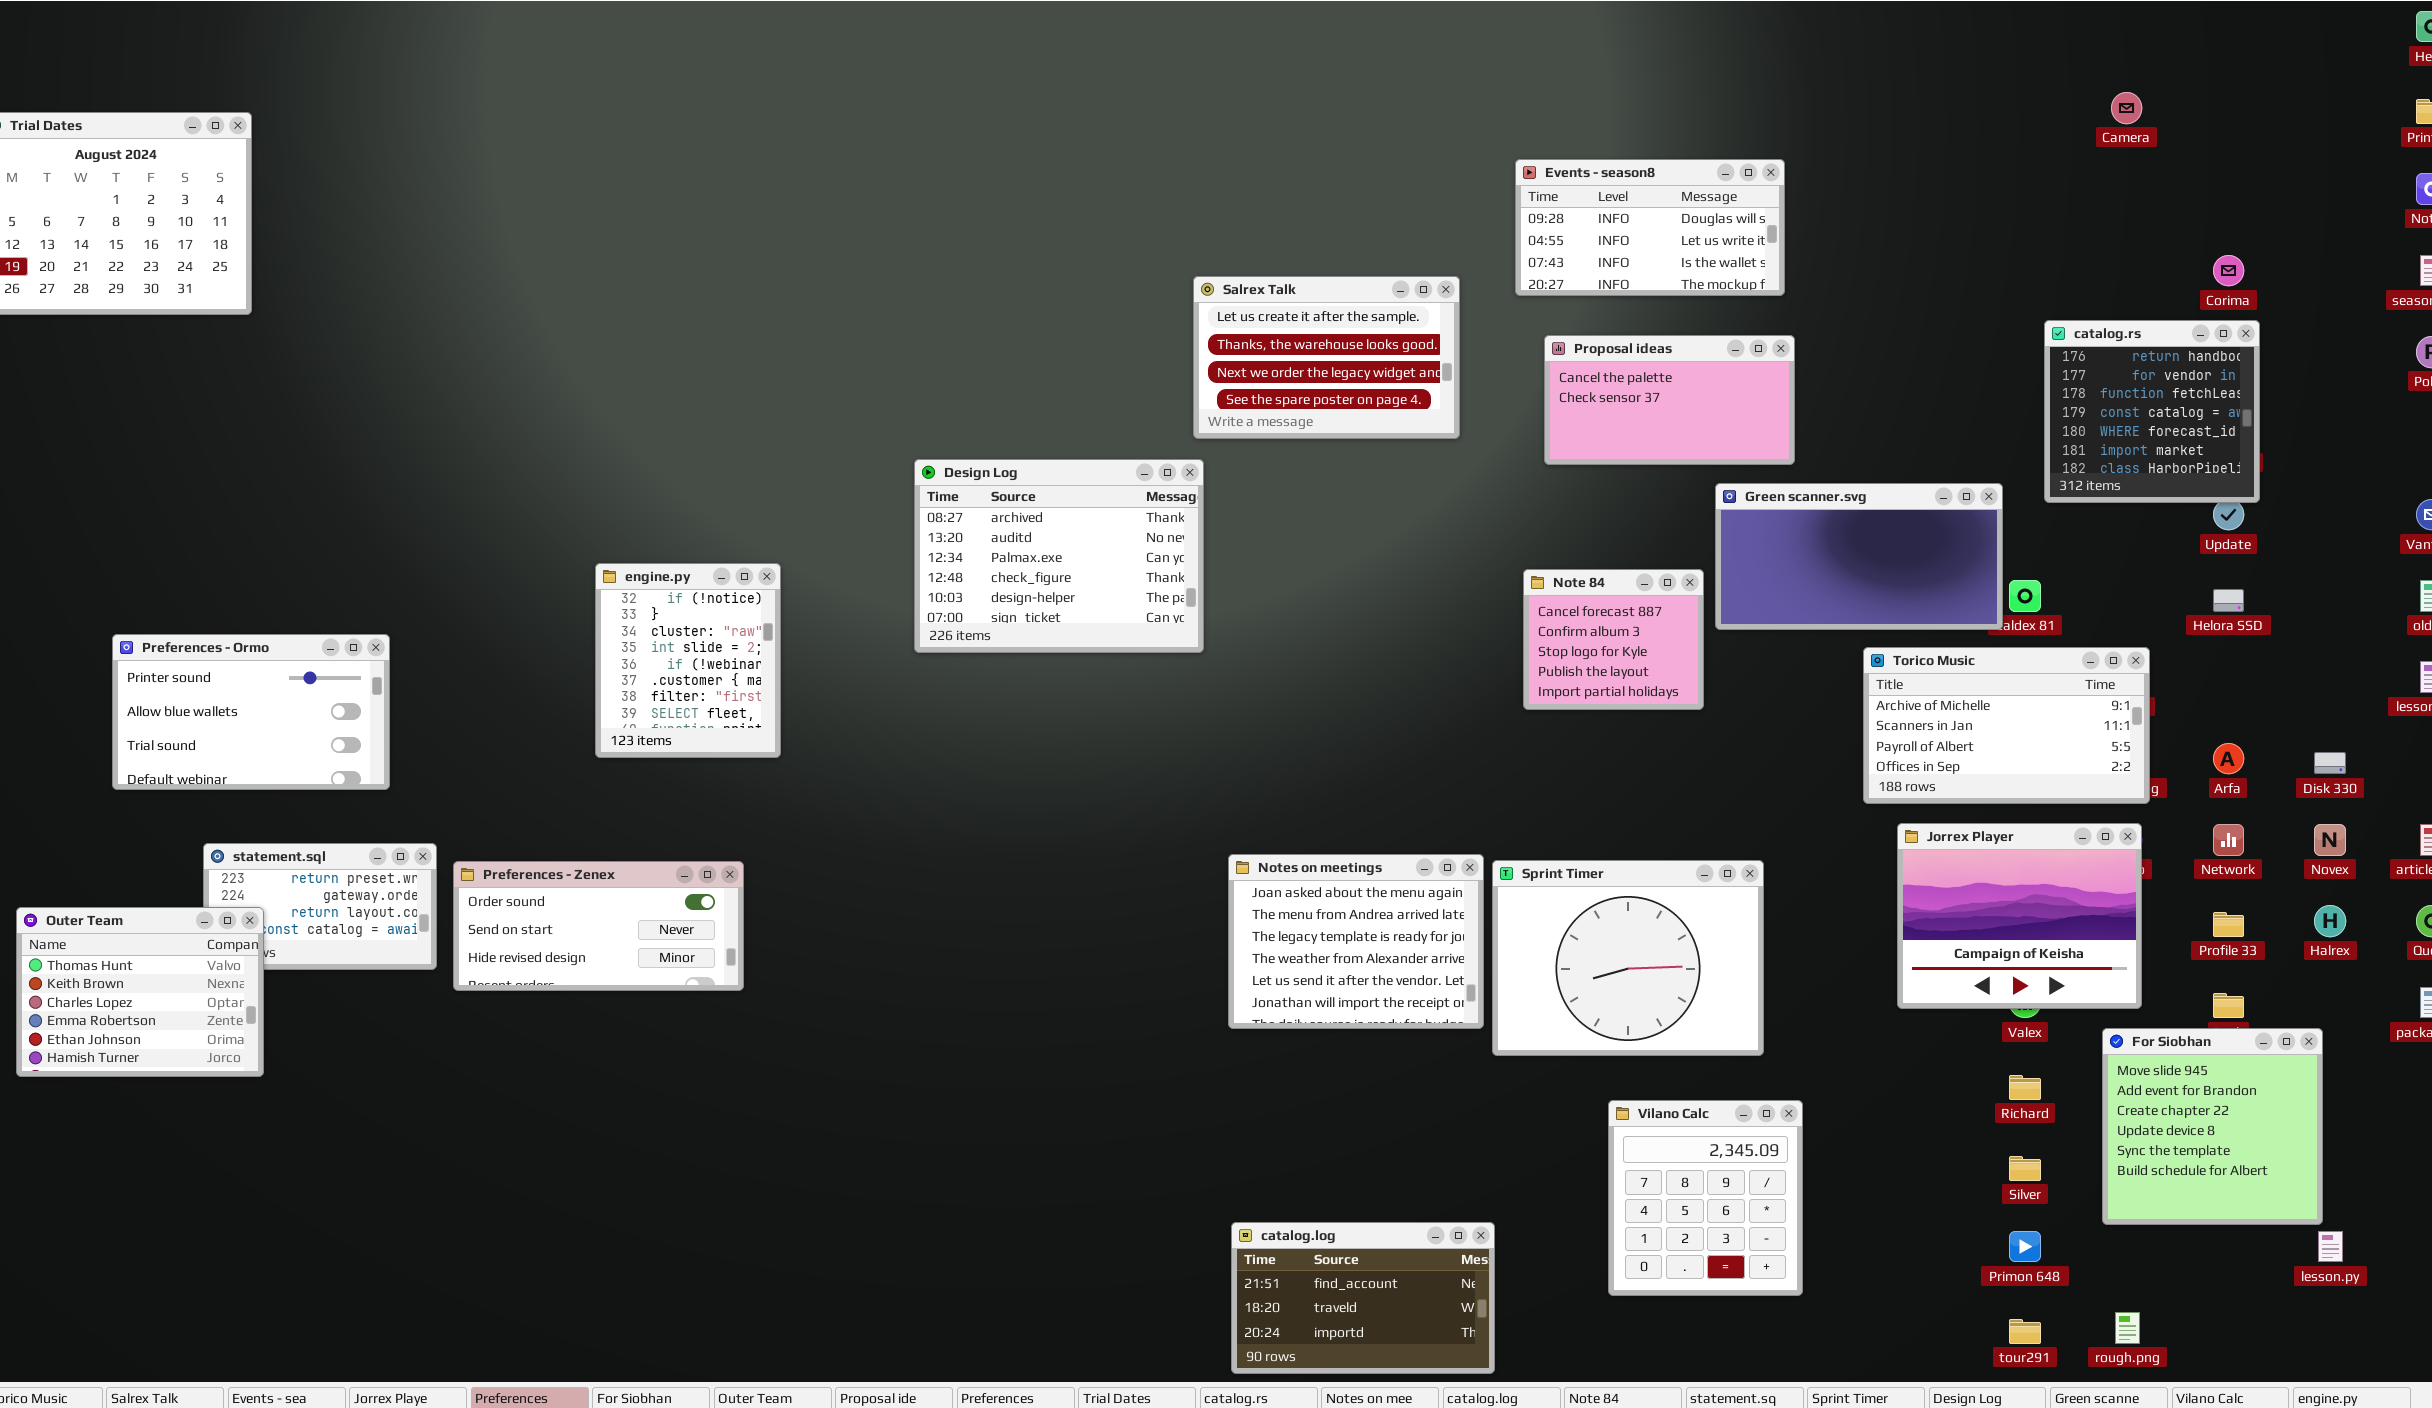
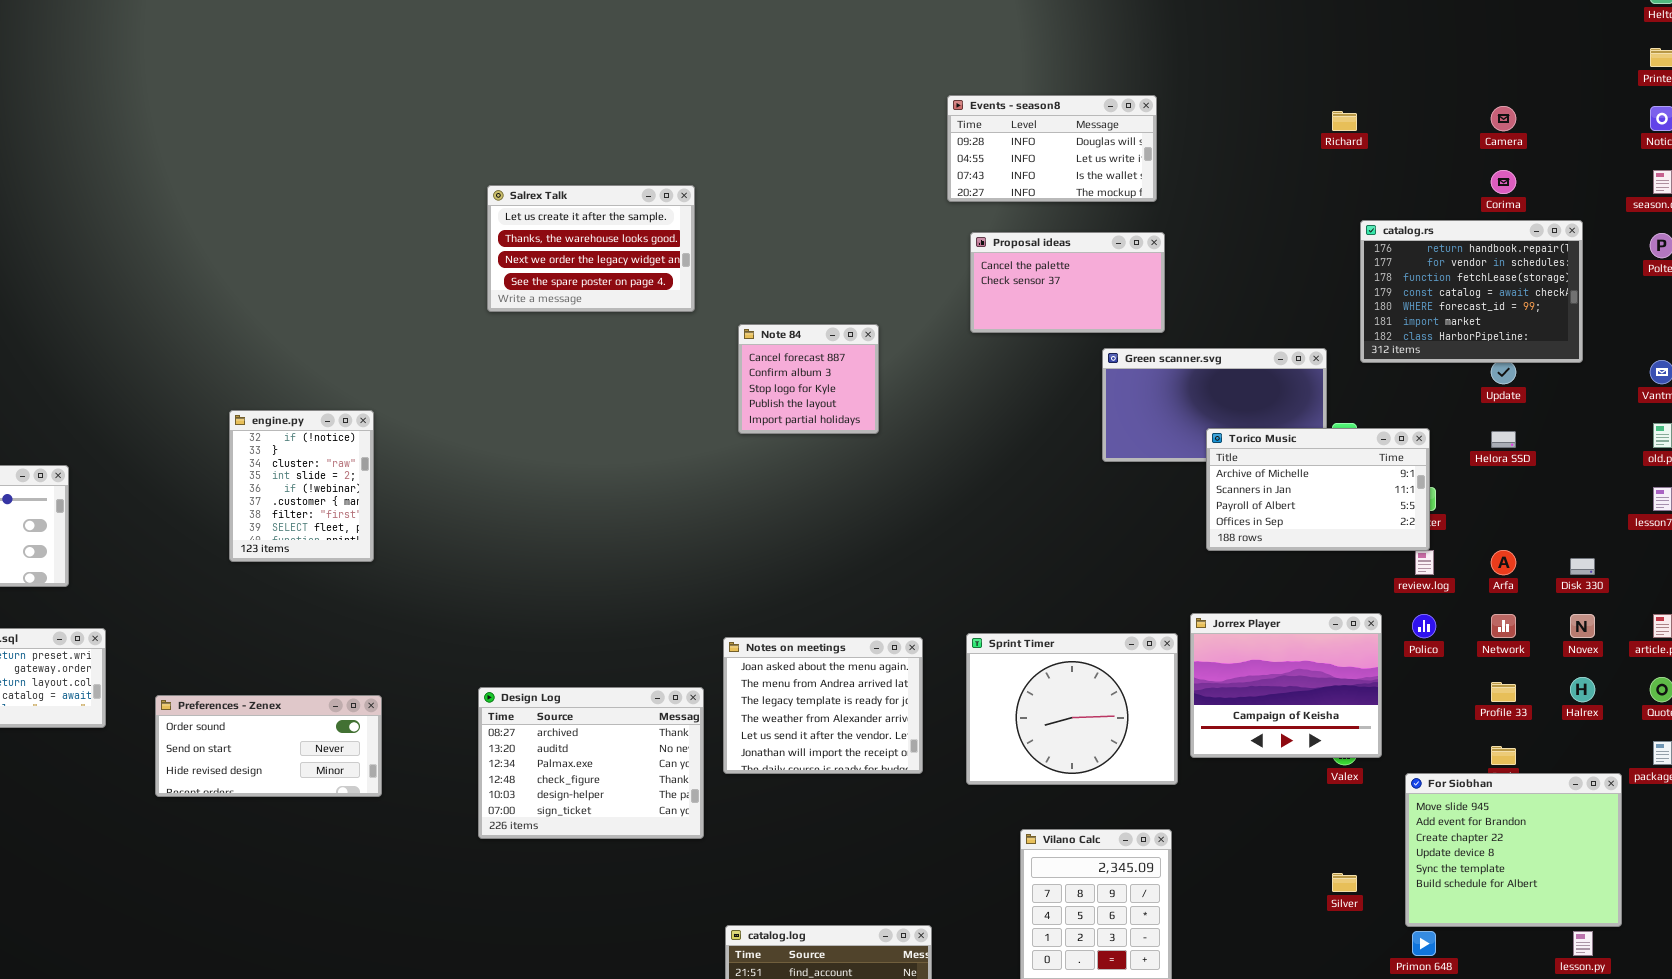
Camera: [2111,92,2142,124] -> [1491,106,1516,131], moved
Salrex Talk: [1193,276,1460,439] -> [487,185,695,312], moved
catalog.rs: [2044,320,2260,503] -> [1360,220,1583,363], resized
Design Log: [914,459,1204,653] -> [478,687,704,839], moved
Note 84: [1523,569,1704,710] -> [738,324,879,434], moved
Torico Music: [1863,647,2150,804] -> [1206,428,1430,551], moved
Jorrex Player: [1897,823,2142,1009] -> [1190,613,1382,758], moved
Sprint Timer: [1492,860,1764,1056] -> [966,633,1178,785], moved
Preferences - Zenex: [453,861,744,991] -> [155,695,382,797], moved
For Siobhan: [2102,1028,2323,1225] -> [1405,773,1622,927], resized
Richard: [2009,1075,2041,1100] -> [1332,111,1357,131], moved
Primon 648: [2009,1231,2041,1262] -> [1412,931,1436,956], moved

